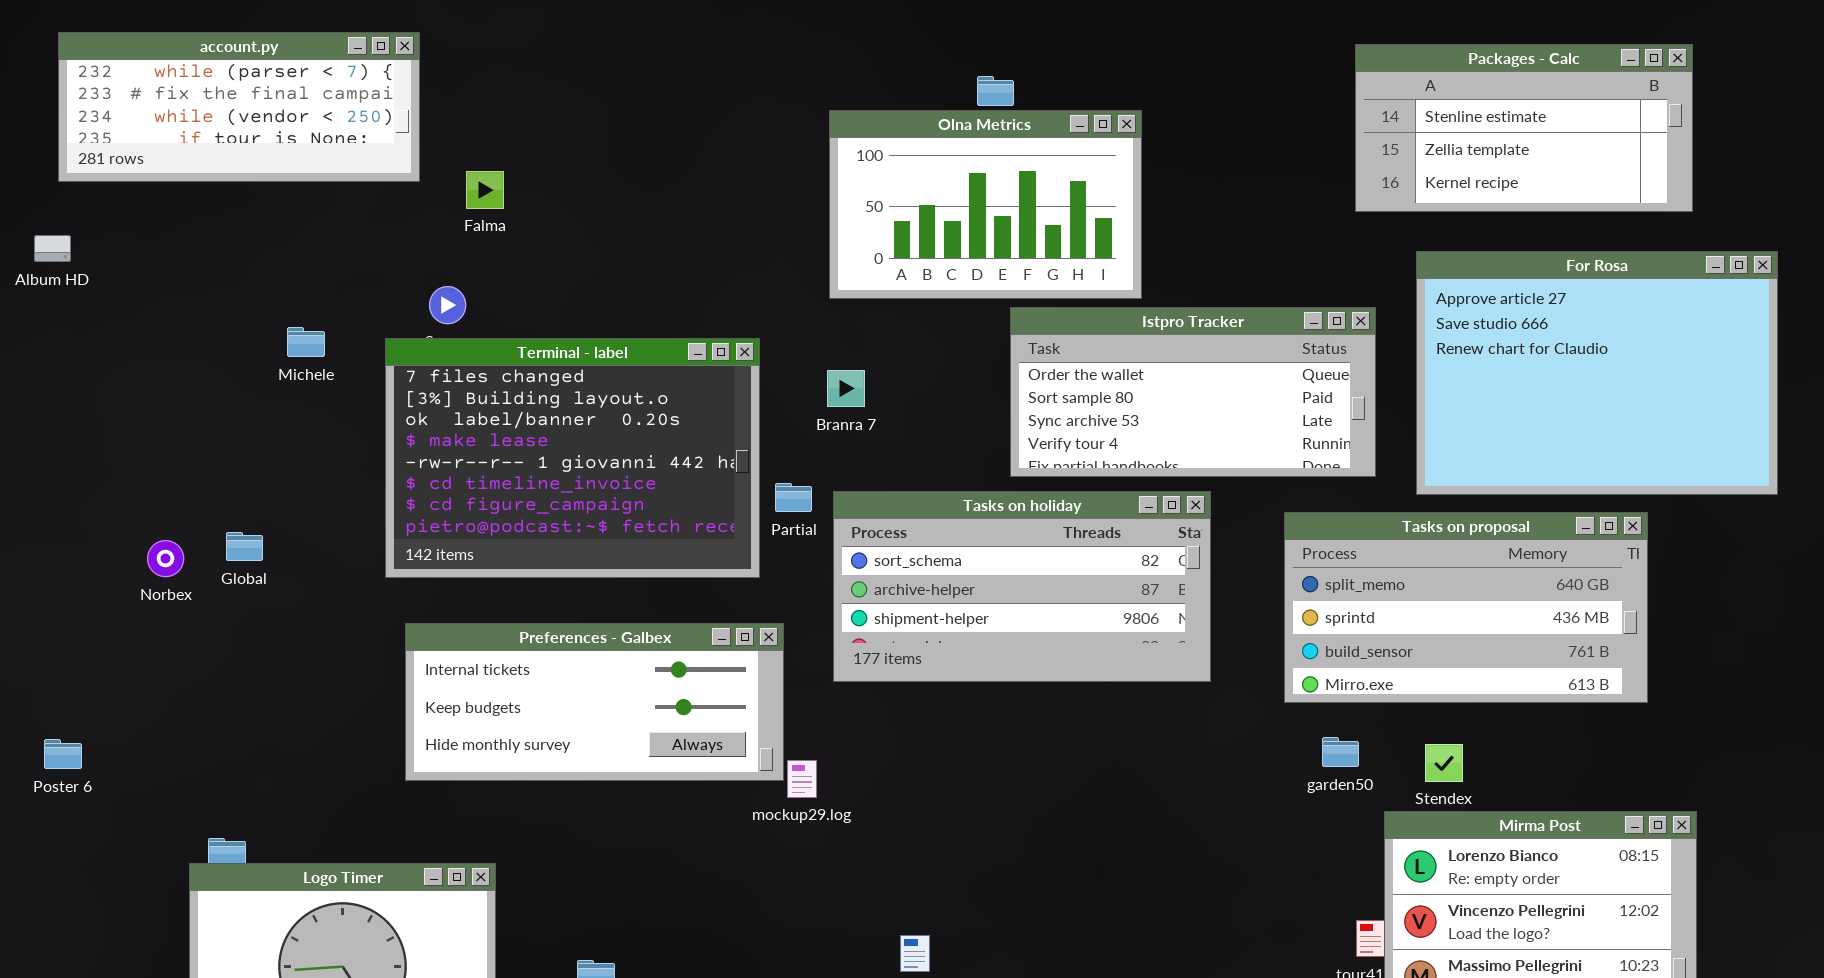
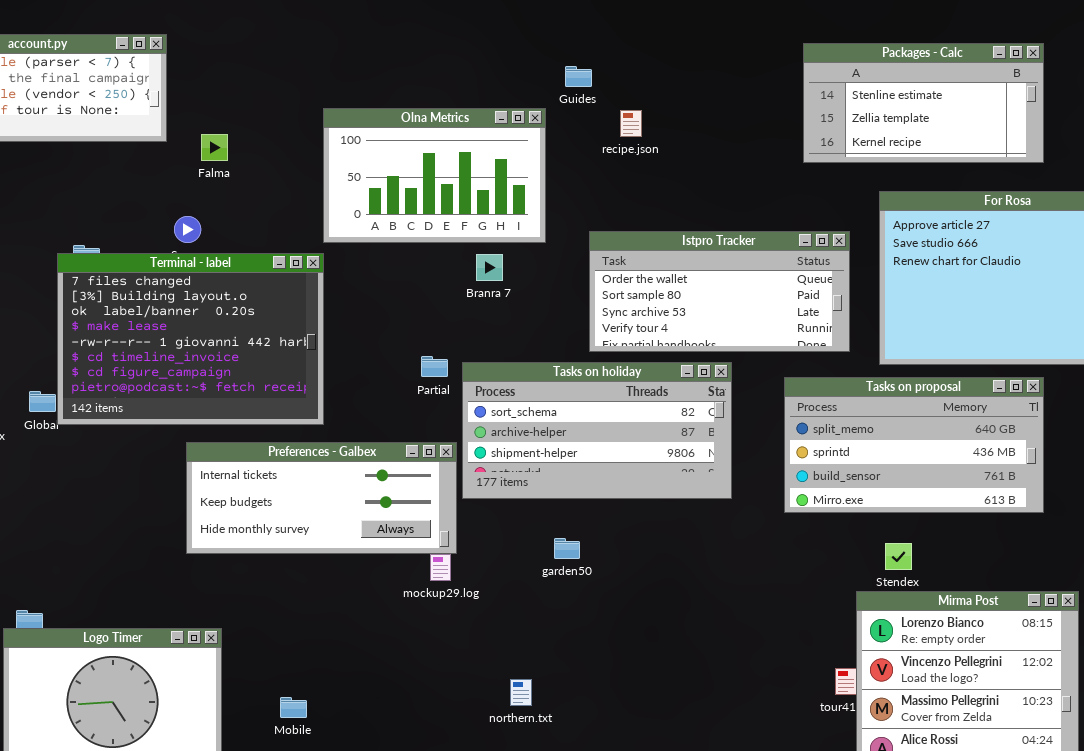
Packages - Calc: [1355,44,1693,212] -> [803,43,1044,163], moved
Olna Metrics: [829,110,1142,299] -> [323,108,546,243], moved
Terminal - label: [385,338,760,578] -> [57,253,324,425], moved
Branra 7: [827,370,865,407] -> [476,254,503,281], moved
Preferences - Galbex: [405,623,784,781] -> [186,442,457,554], moved
garden50: [1322,737,1359,767] -> [554,538,580,559], moved

